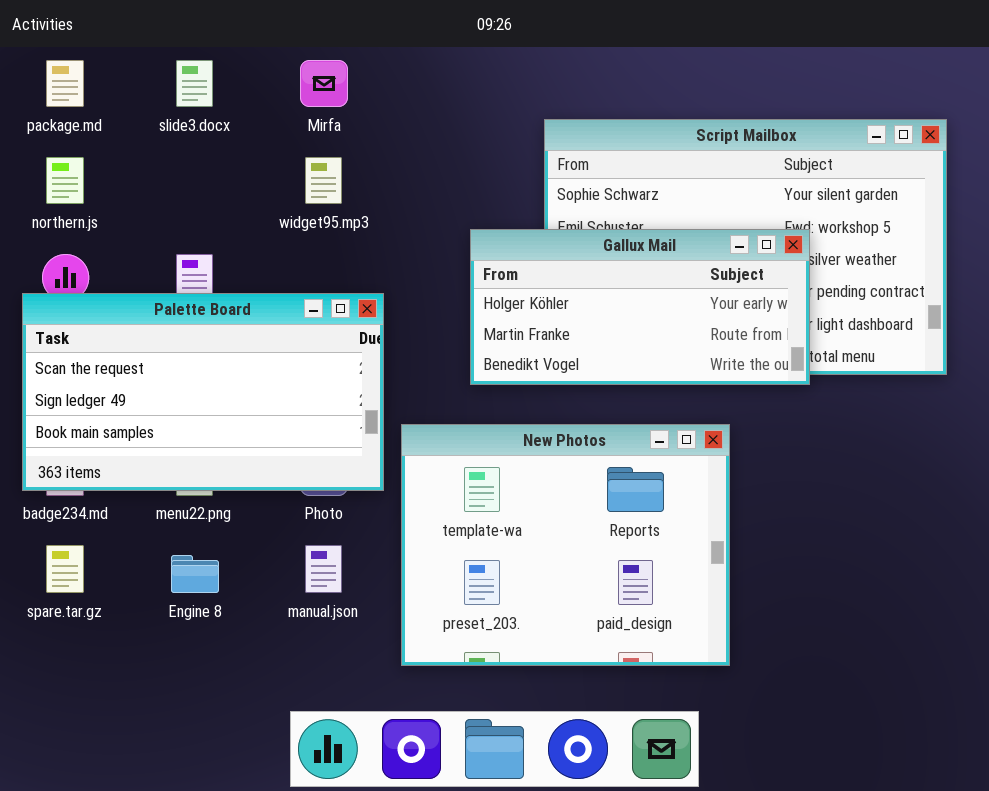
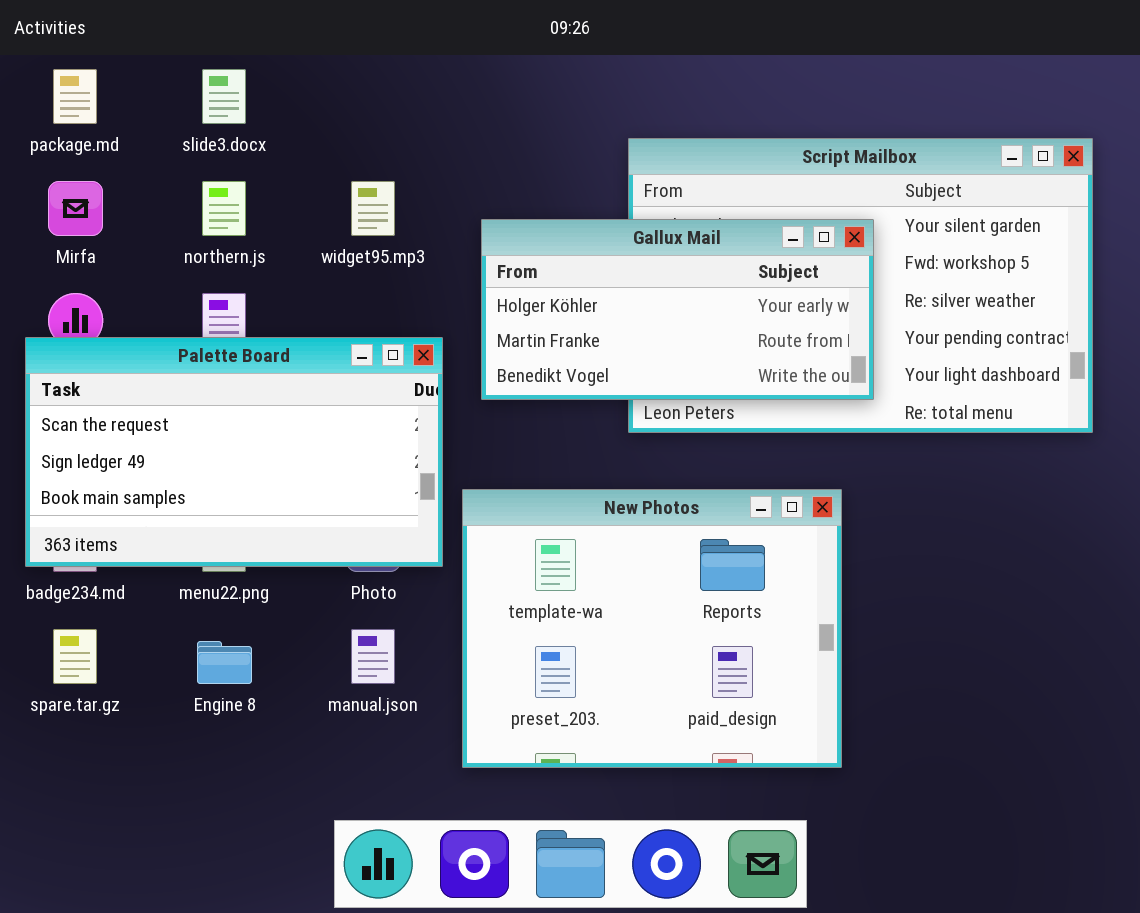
Mirfa: [300,60,348,107] -> [48,181,103,236], moved
northern.js: [46,157,84,204] -> [202,181,246,236], moved
Gallux Mail: [470,229,810,385] -> [481,219,874,400], moved

